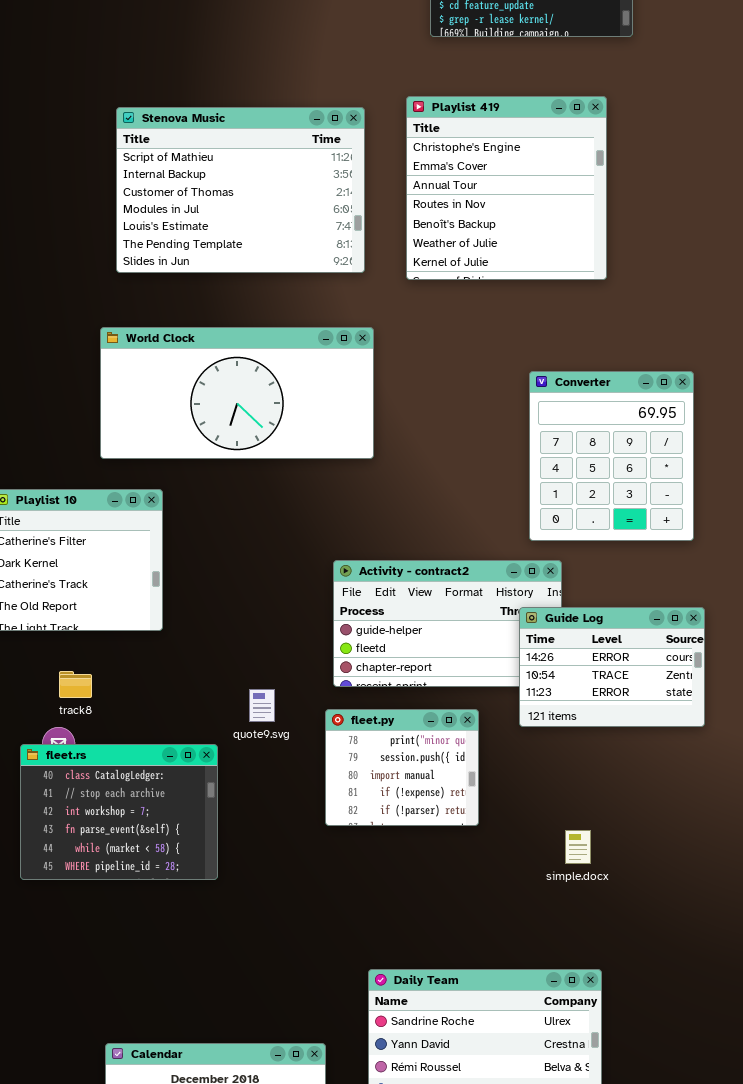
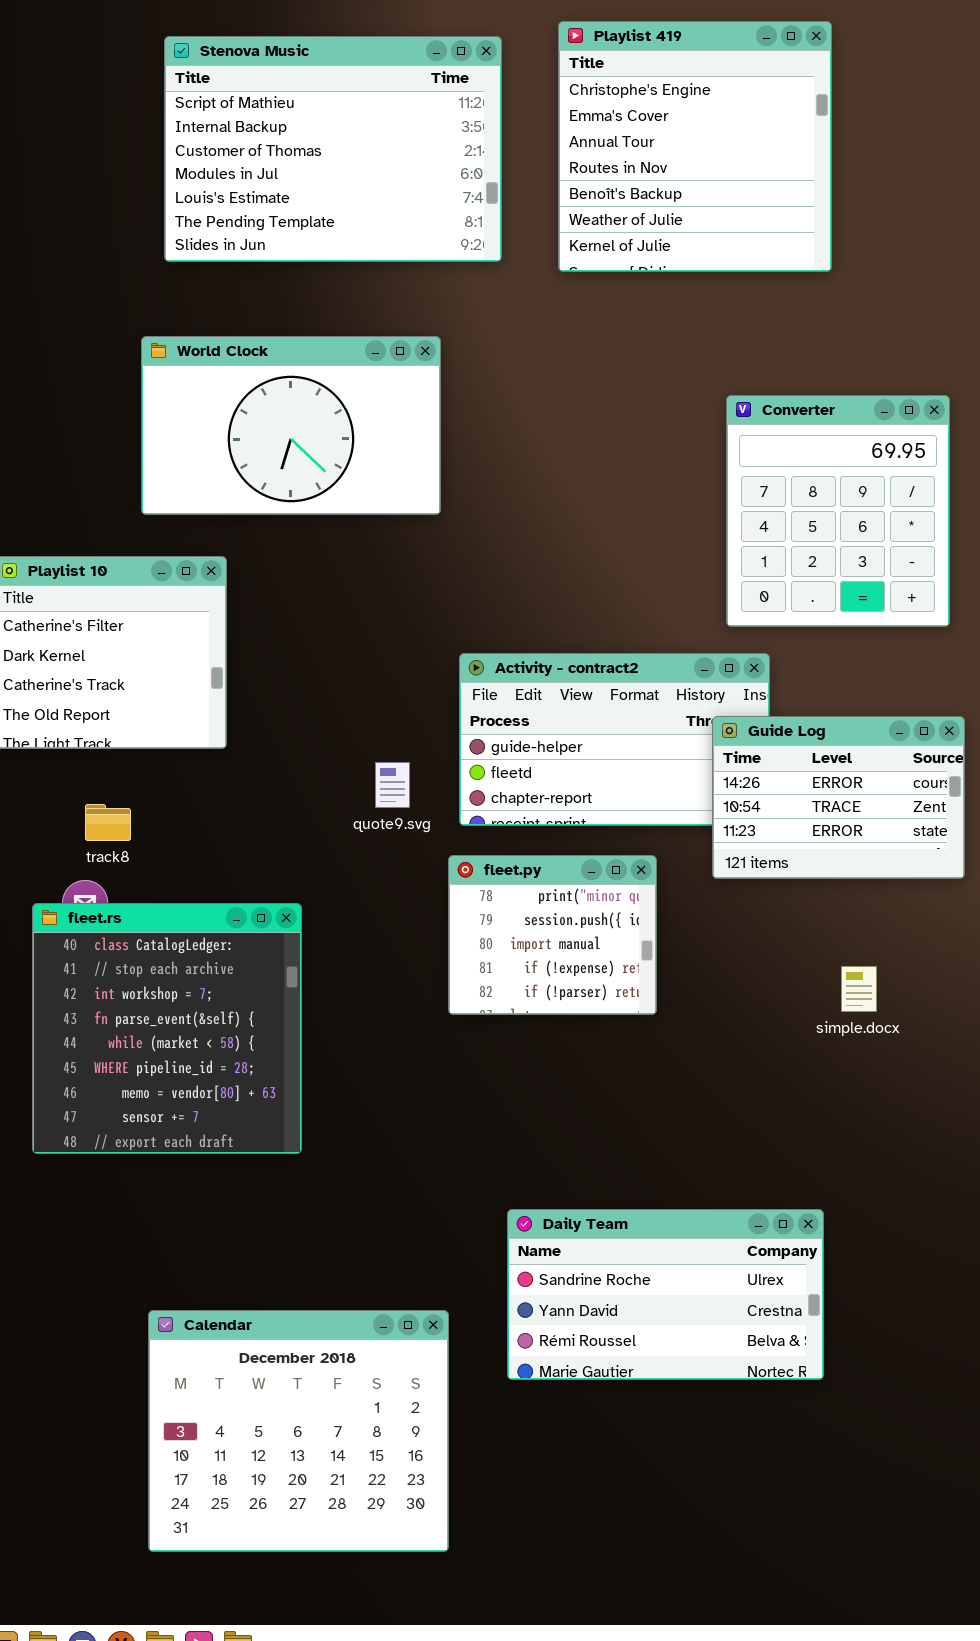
World Clock: [100,327,374,459] -> [141,336,441,515], resized
quote9.svg: [249,689,275,722] -> [375,762,410,808], moved
fleet.rs: [20,744,218,880] -> [32,903,302,1154], resized
simple.docx: [565,830,591,864] -> [841,966,877,1012], moved

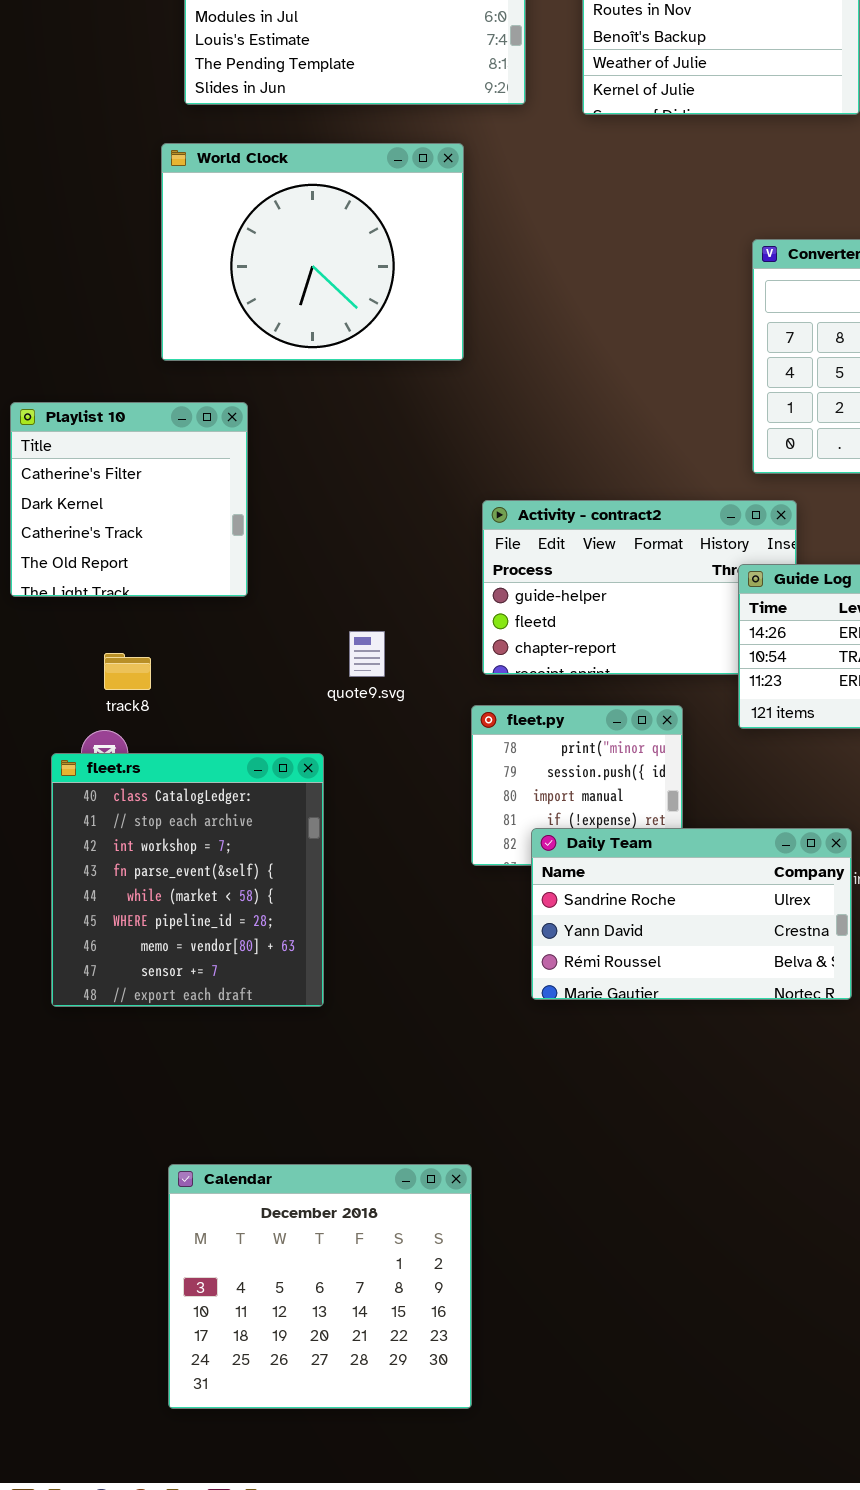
World Clock: [141,336,441,515] -> [161,143,464,361], resized
quote9.svg: [375,762,410,808] -> [349,631,385,677], moved
Daily Team: [507,1209,824,1380] -> [531,828,852,1000], moved

